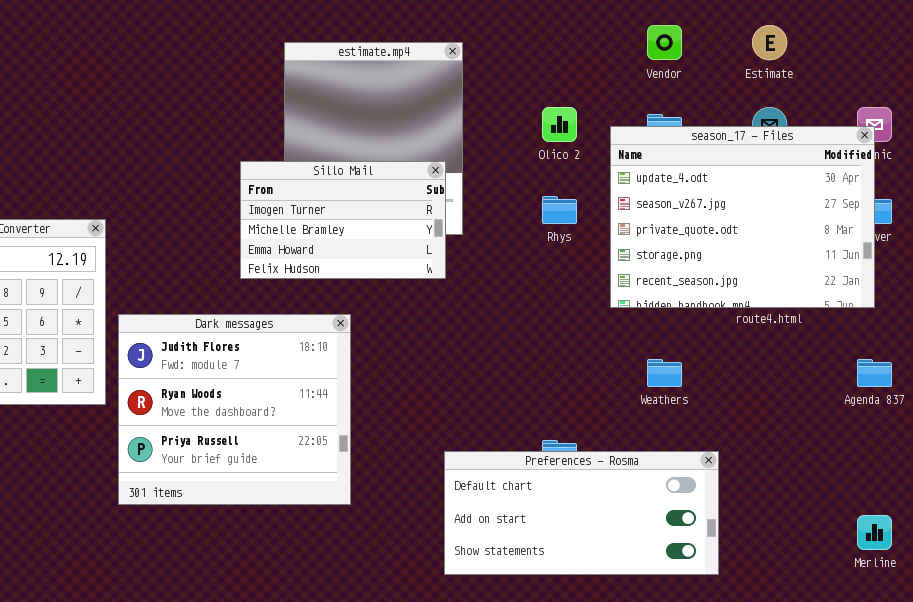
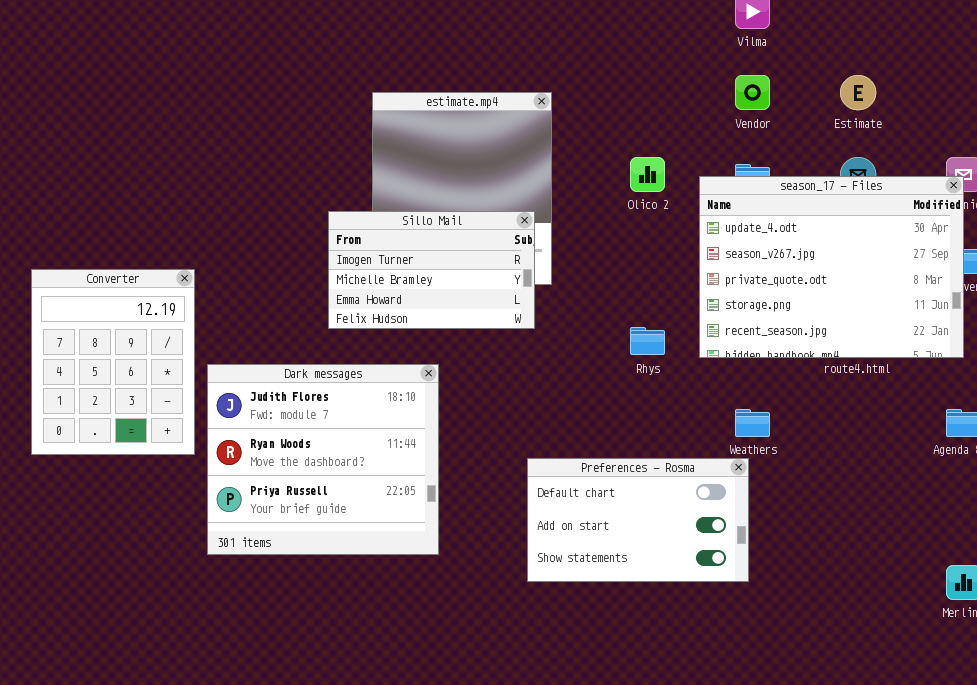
Rhys: [542,196,577,224] -> [630,327,665,355], moved
Preferences - Rosma: [444,451,719,575] -> [527,458,749,582], moved, resized

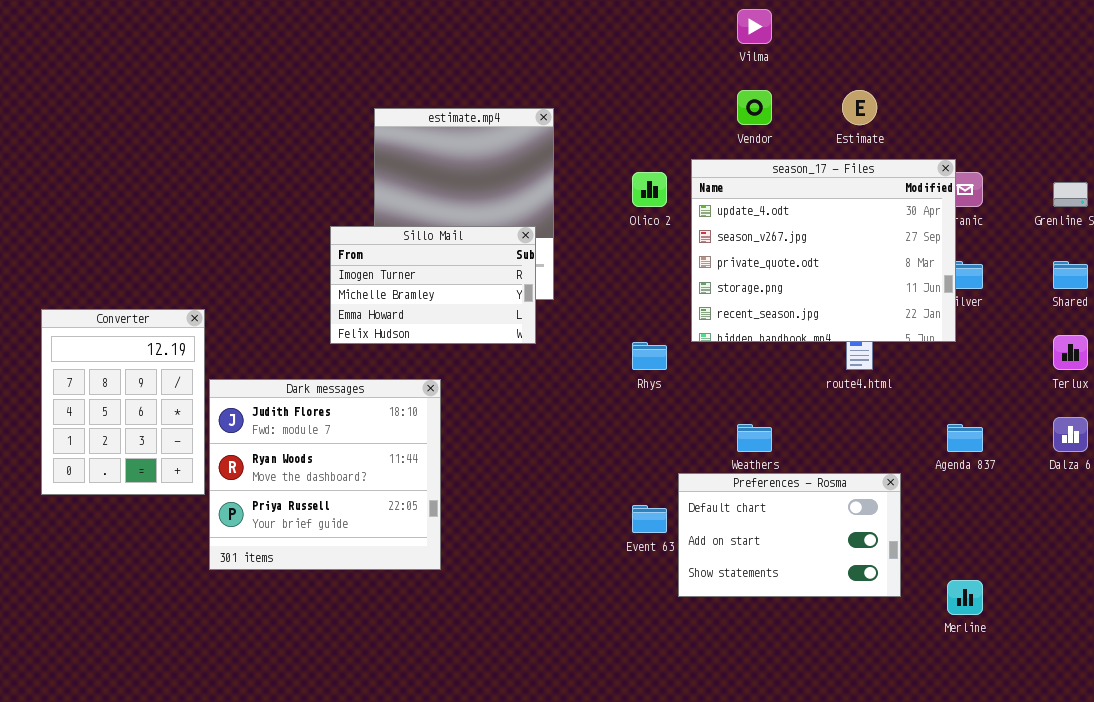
season_17 - Files: [699,176,964,358] -> [691,159,956,342], moved
Converter: [31,269,195,455] -> [41,309,205,495], moved
Preferences - Rosma: [527,458,749,582] -> [678,473,901,597], moved

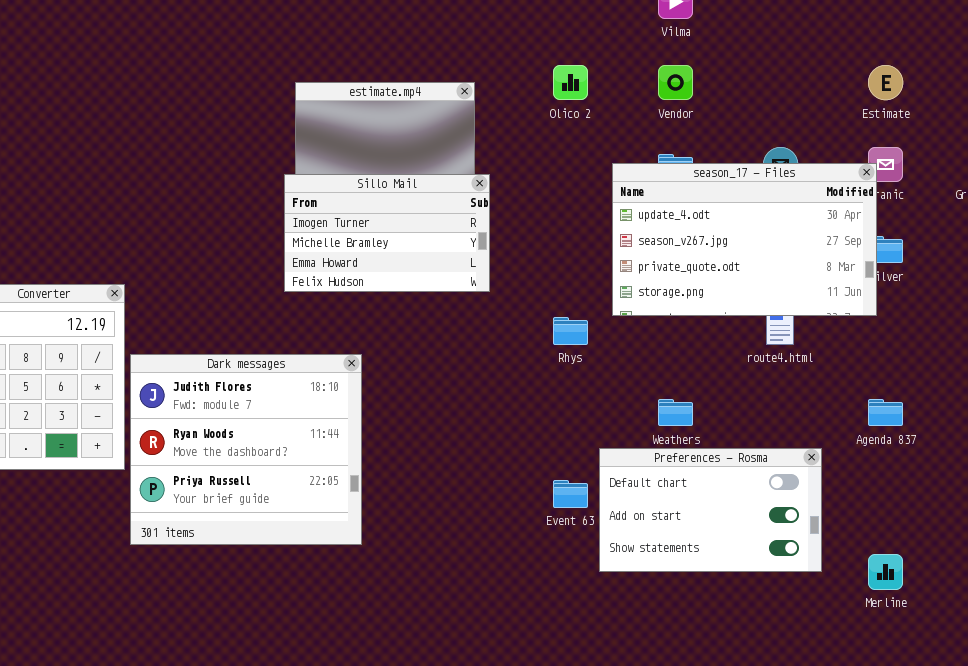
Estimate: [842,90,877,125] -> [868,65,903,100], moved
season_17 - Files: [691,159,956,342] -> [612,163,877,316], resized
Olico 2: [632,172,667,207] -> [553,65,588,100], moved
Sillo Mail: [330,226,536,344] -> [284,174,490,292], moved

